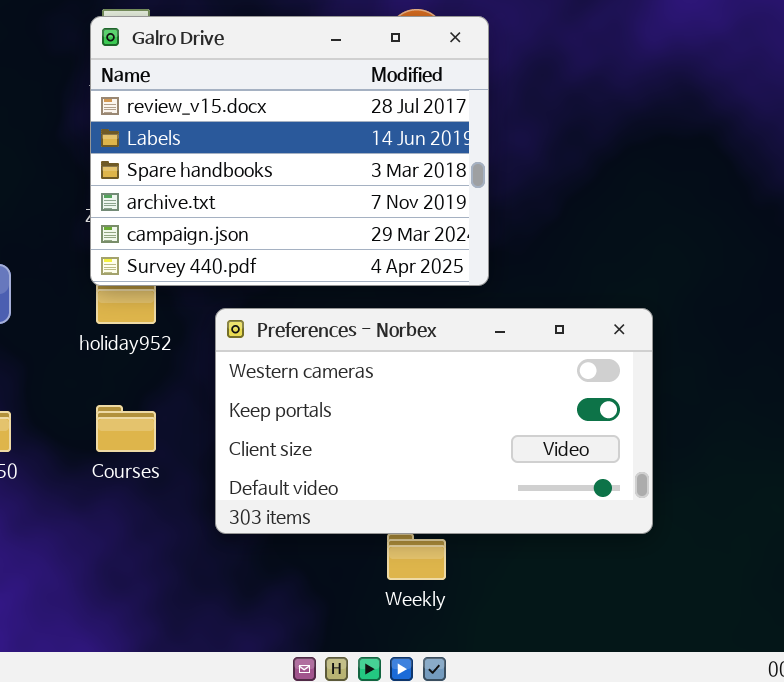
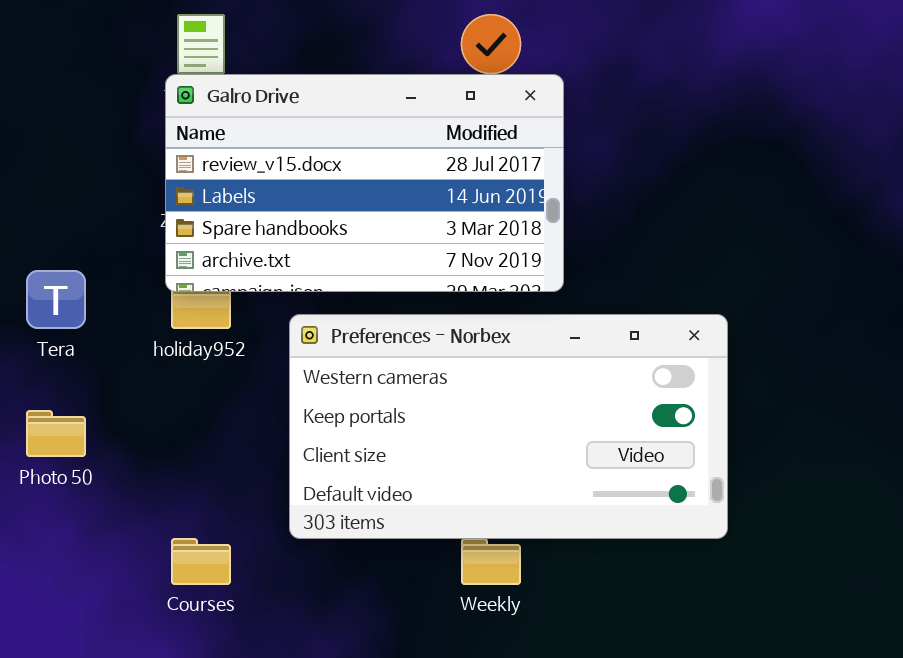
Galro Drive: [90,16,489,286] -> [165,74,564,292], resized
Courses: [96,405,156,452] -> [171,538,231,585], moved

